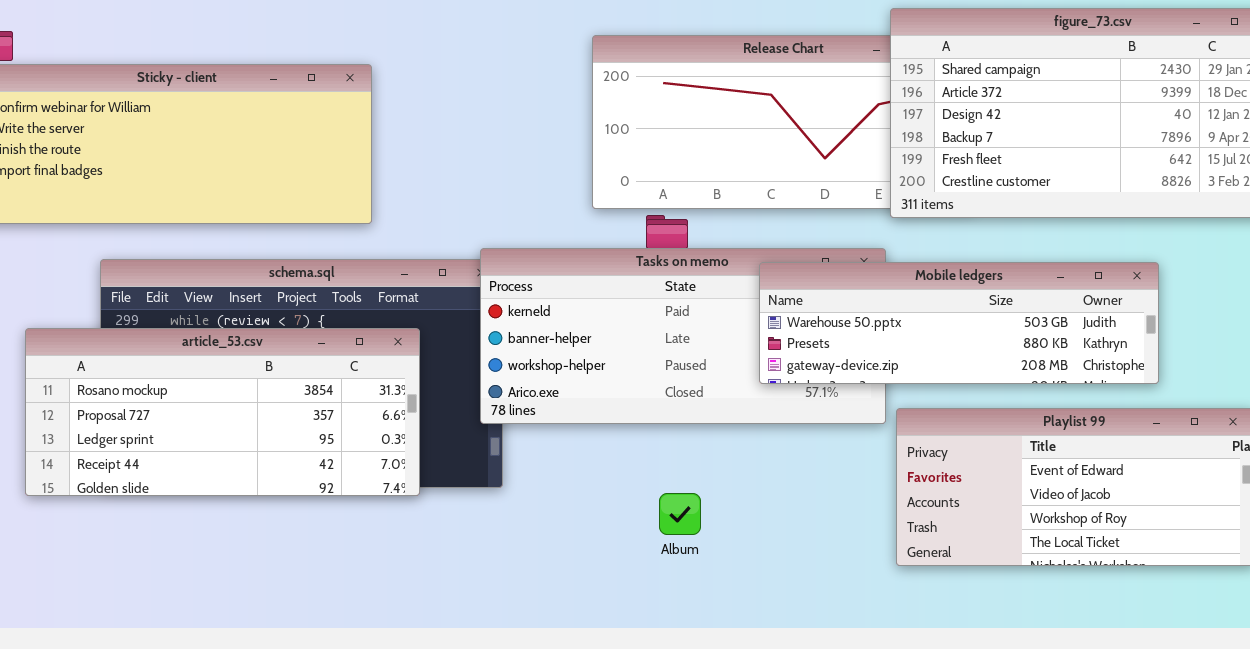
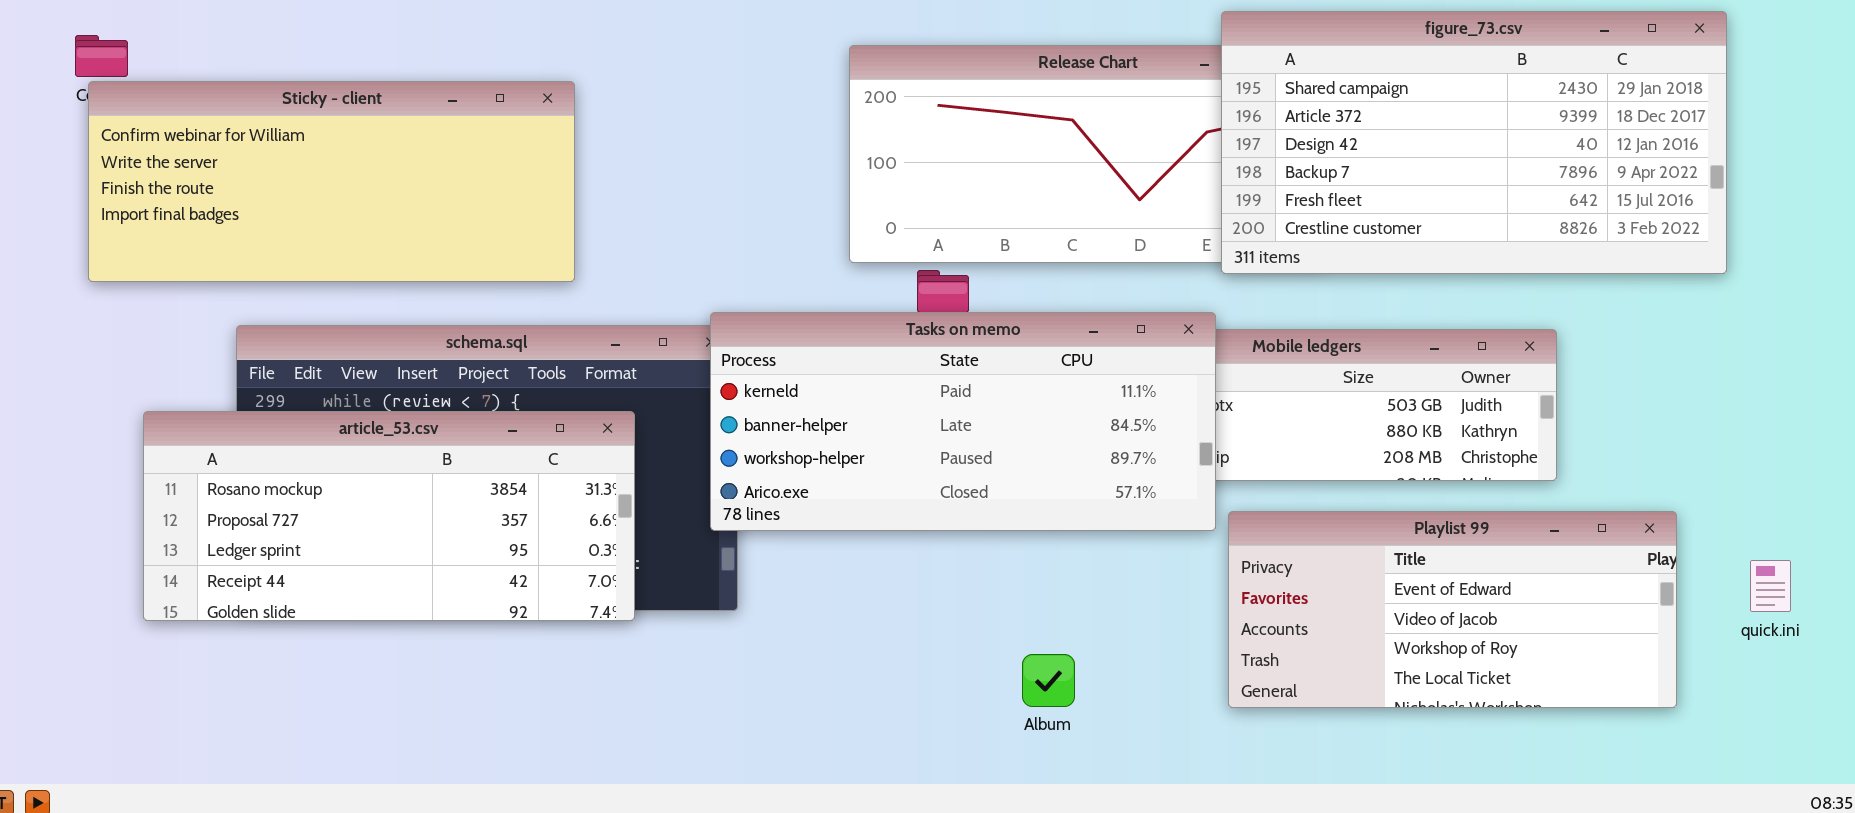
Tasks on memo: [480,248,886,424] -> [710,312,1216,531], raised
Album: [659,493,701,535] -> [1022,654,1075,707], moved

